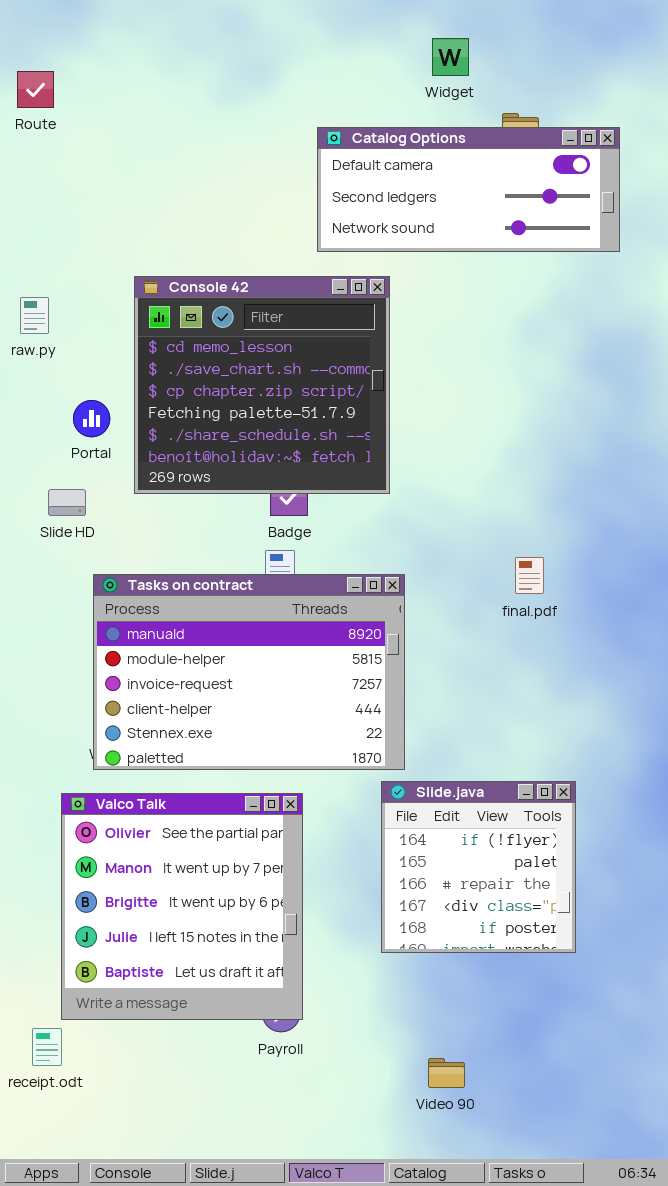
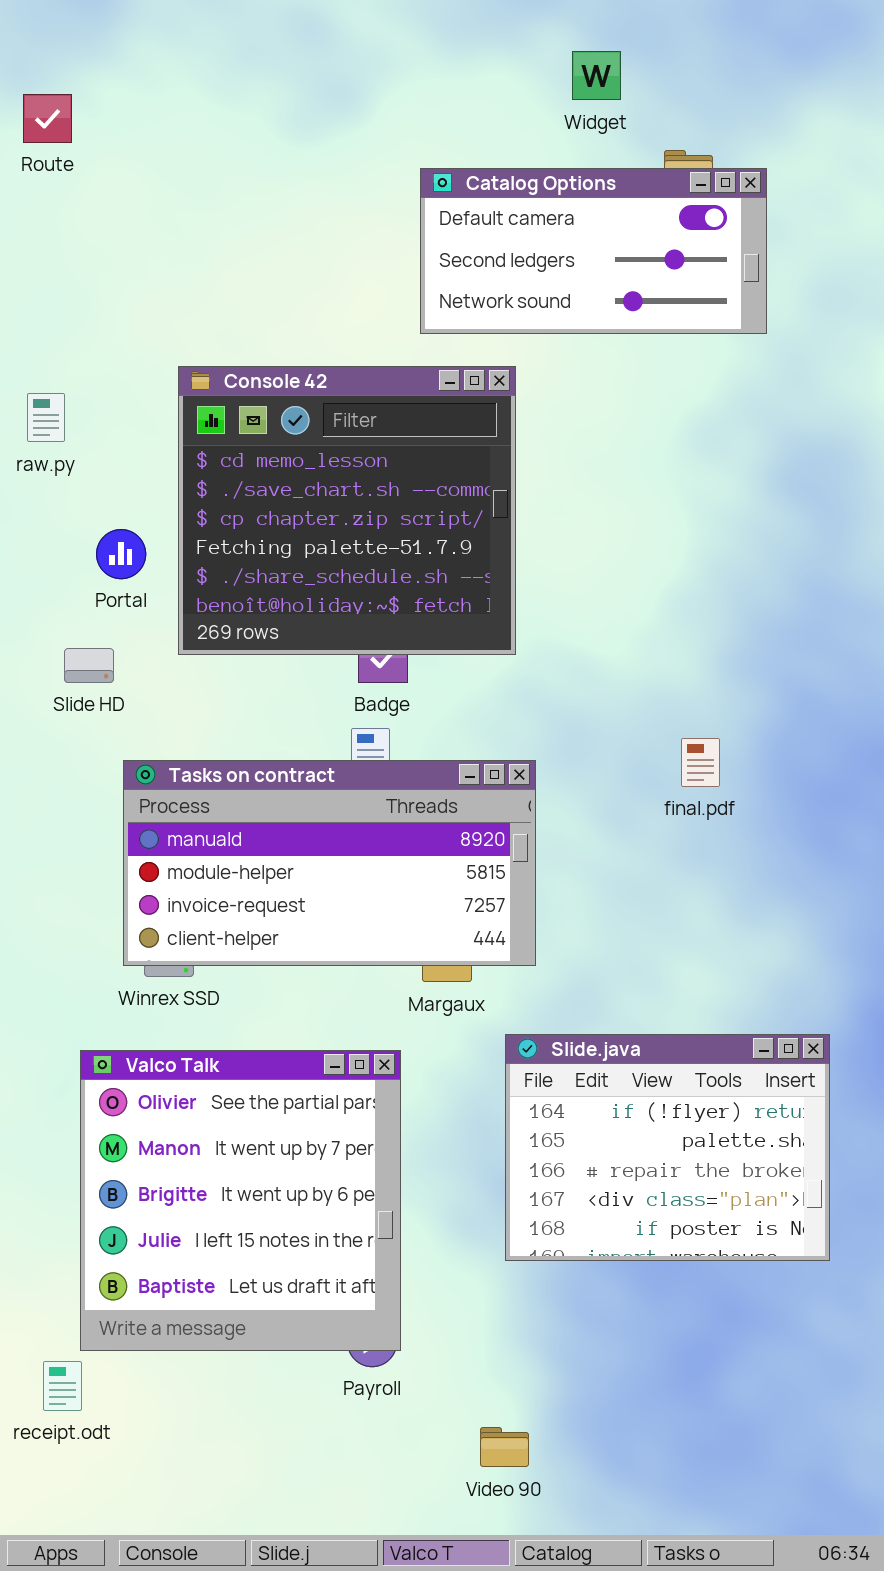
Catalog Options: [317,127,620,252] -> [420,168,767,334], resized
Tasks on contract: [93,574,405,770] -> [123,760,536,966], resized
Slide.java: [381,781,576,953] -> [505,1034,830,1261], resized
Video 90: [428,1058,465,1088] -> [480,1427,529,1467], moved

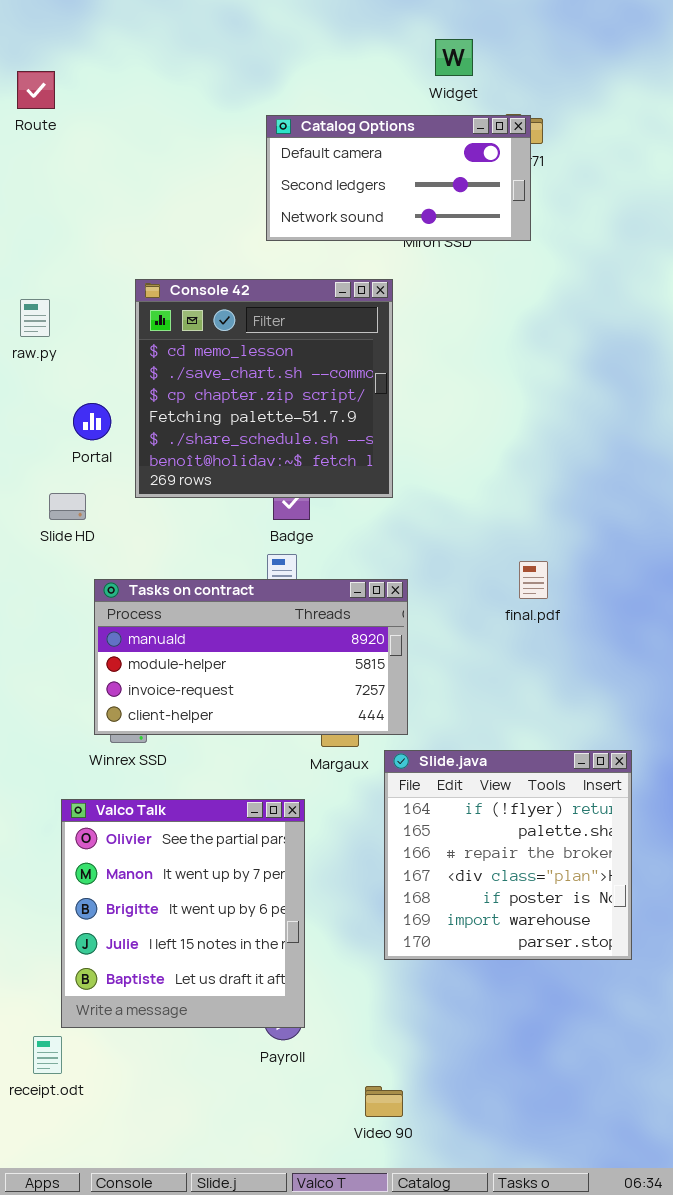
Catalog Options: [420,168,767,334] -> [266,115,531,241], moved
Slide.java: [505,1034,830,1261] -> [384,750,632,960], resized

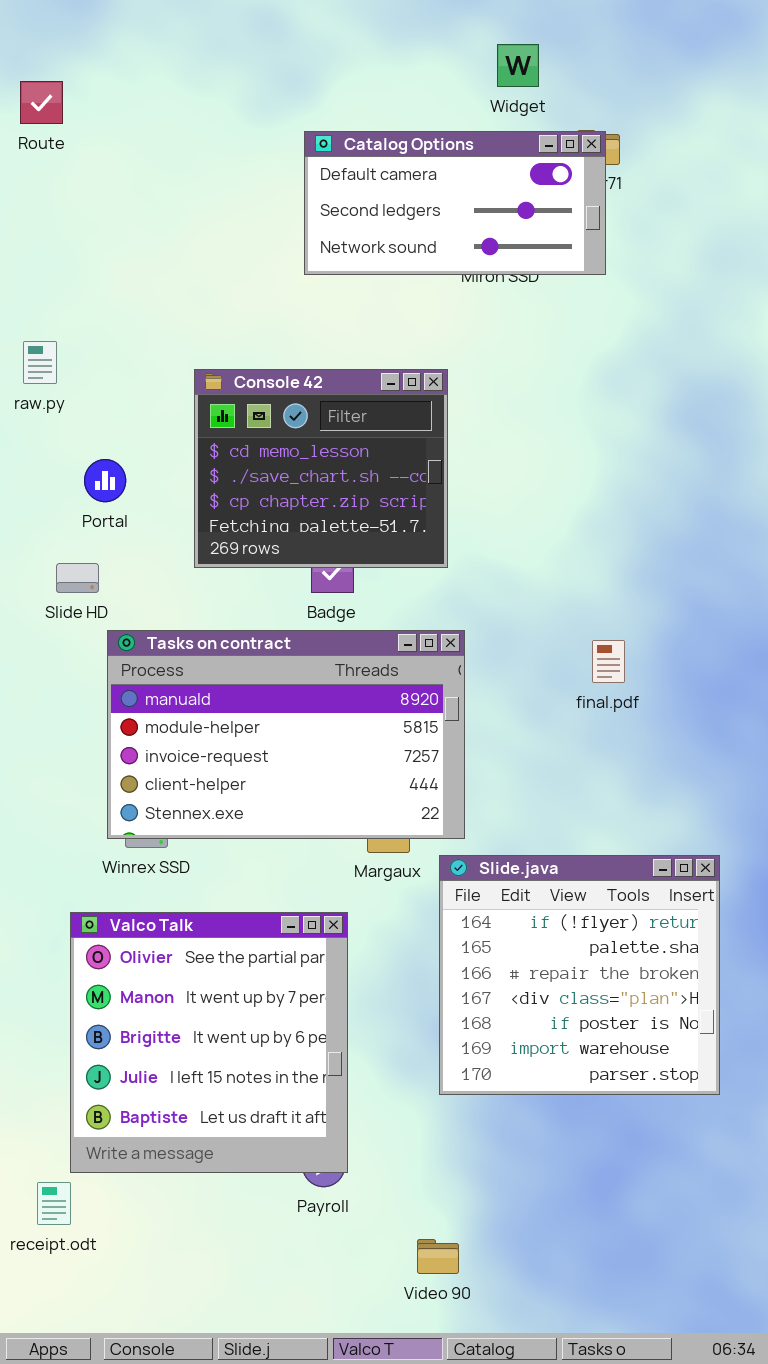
Console 42: [135,279,393,498] -> [194,369,448,568], resized
Tasks on contract: [94,579,408,735] -> [107,630,465,839], resized

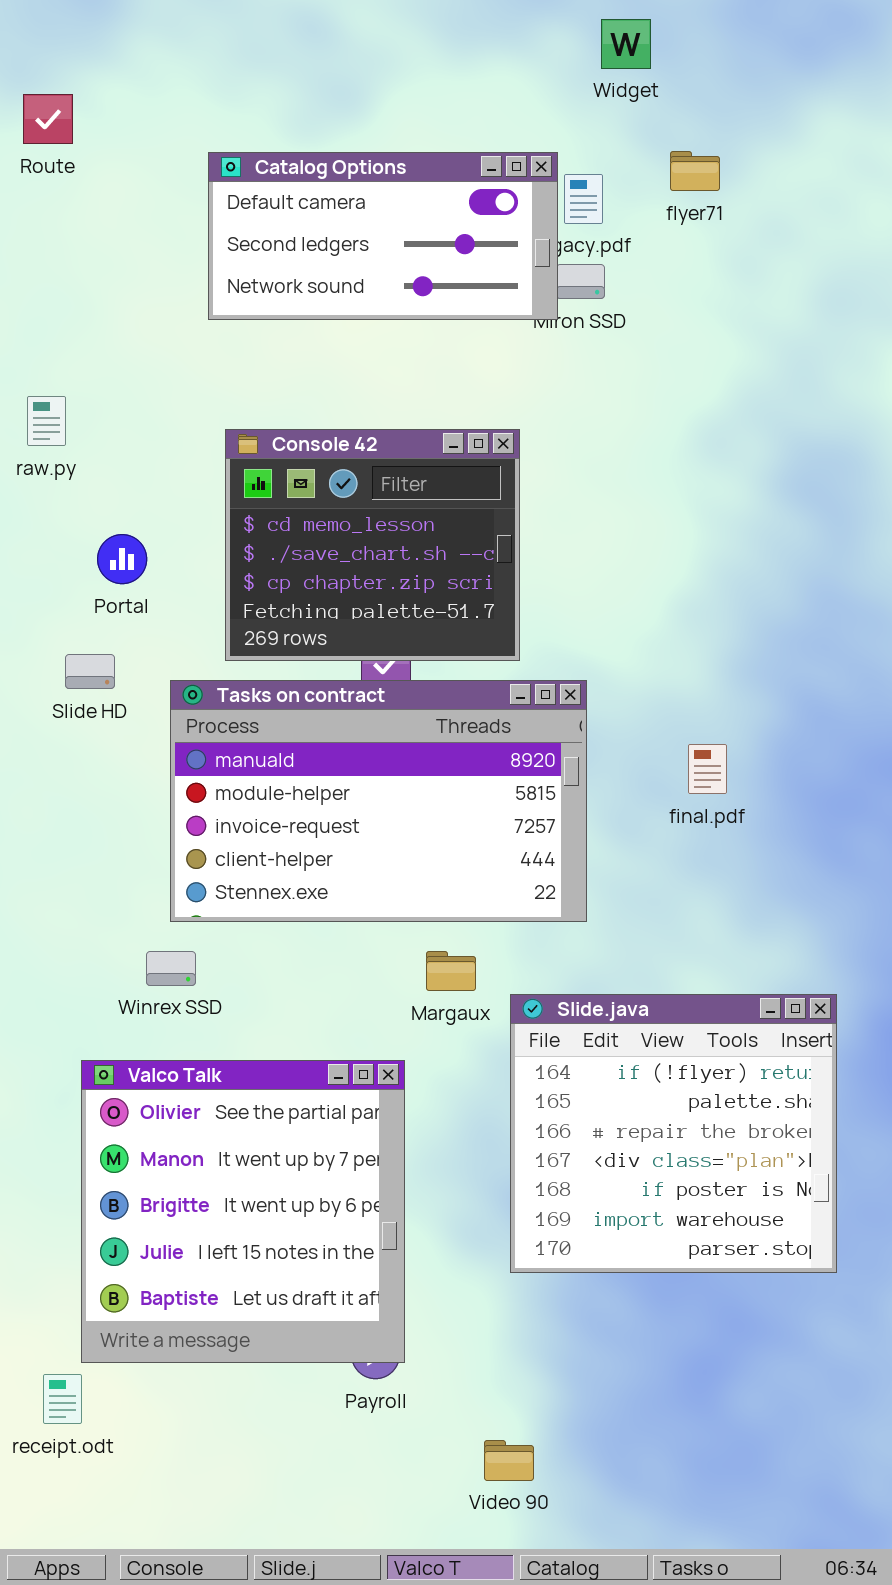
Widget: [497,44,539,87] -> [601,19,651,69], moved
Catalog Options: [304,131,606,275] -> [208,152,558,320], moved
Tasks on contract: [107,630,465,839] -> [170,680,587,922], moved

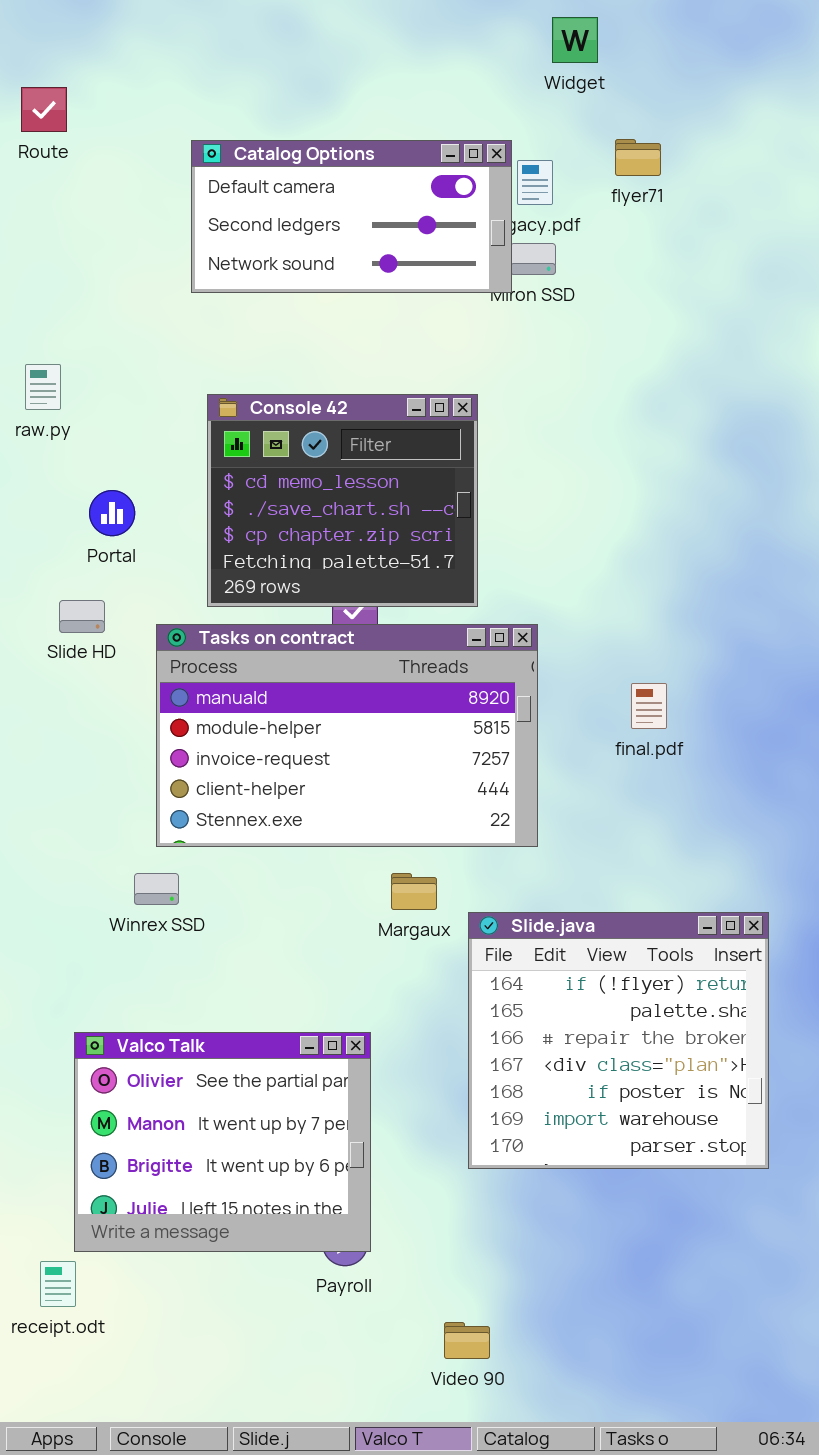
Valco Talk: [81,1060,405,1363] -> [74,1032,371,1252], resized

